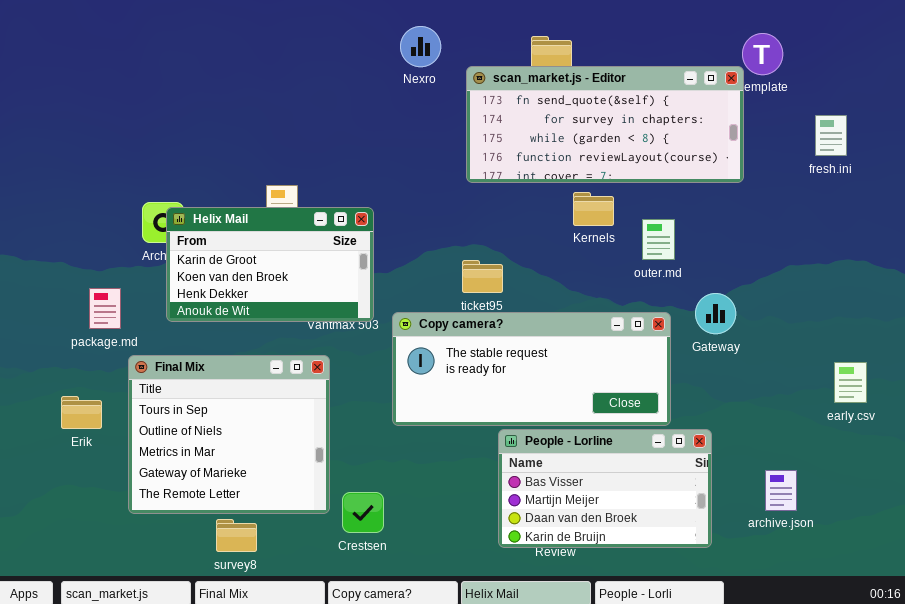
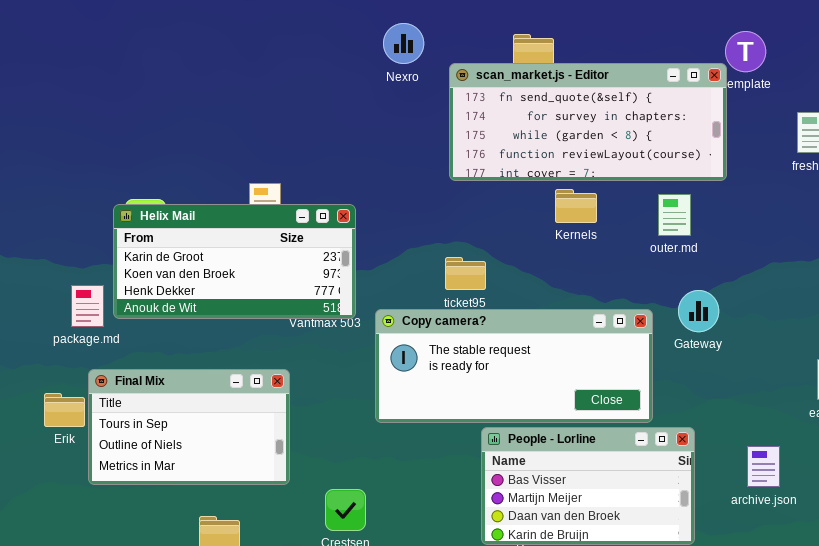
Helix Mail: [166,207,374,322] -> [113,204,356,319], resized
outer.md: [642,219,675,260] -> [658,194,691,236], moved
Final Mix: [128,355,330,514] -> [88,369,290,485], moved, resized
archive.json: [765,470,797,511] -> [747,446,780,487], moved

